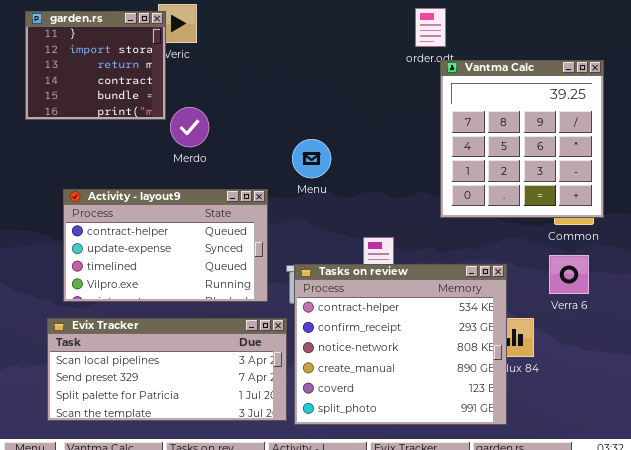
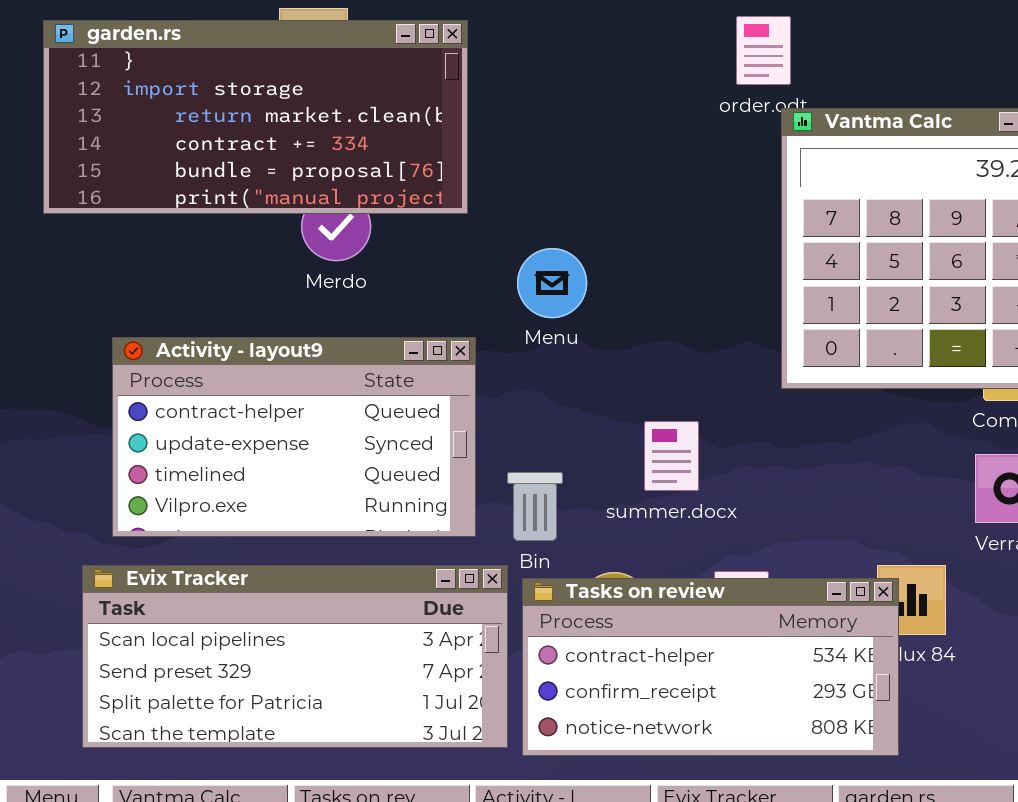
garden.rs: [25,11,166,120] -> [43,20,468,214], resized
Tasks on review: [294,264,507,425] -> [522,578,899,756], resized

